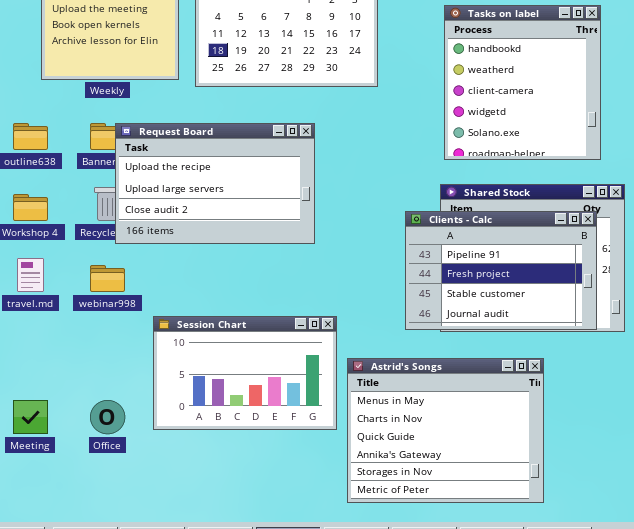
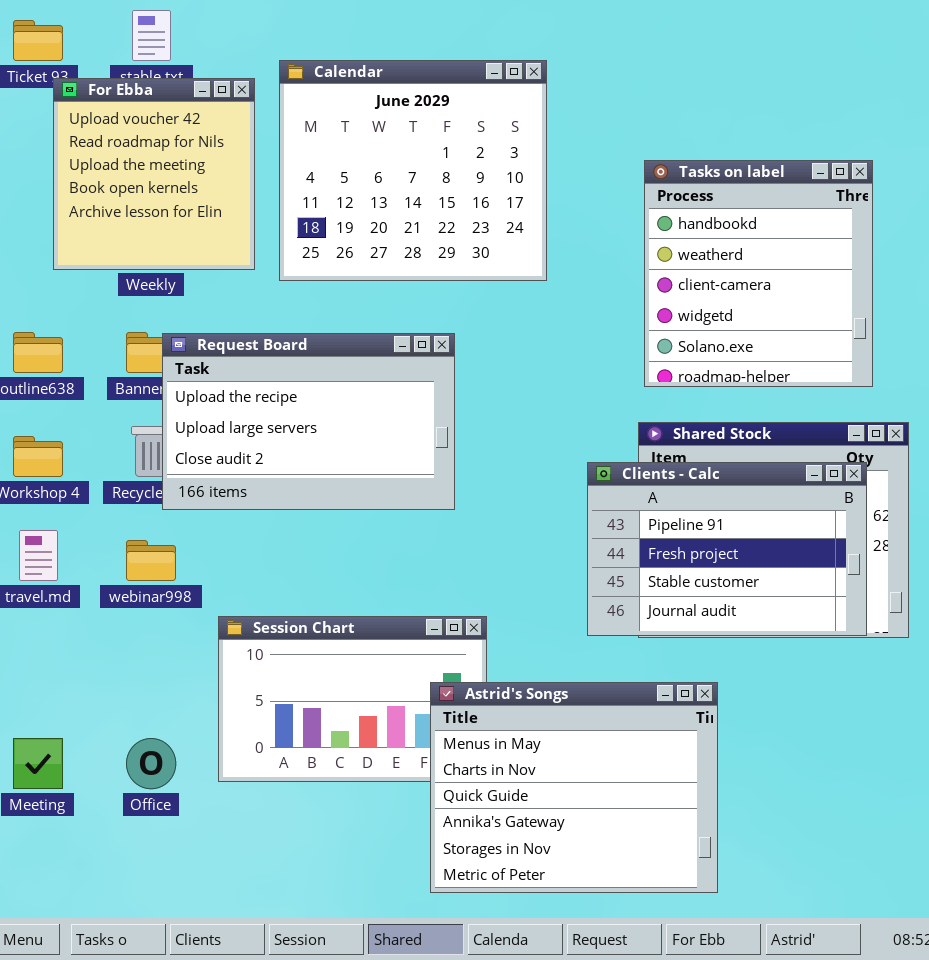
Astrid's Songs: [347,358,544,503] -> [430,682,718,893], moved

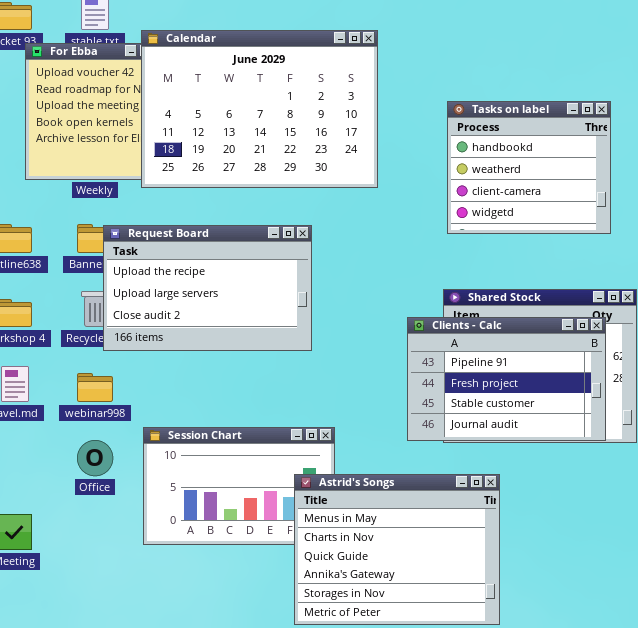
Calendar: [279,60,547,281] -> [141,30,378,188], resized
Tasks on label: [644,160,873,387] -> [447,101,611,234], resized
Office: [126,738,176,789] -> [77,440,113,476], moved

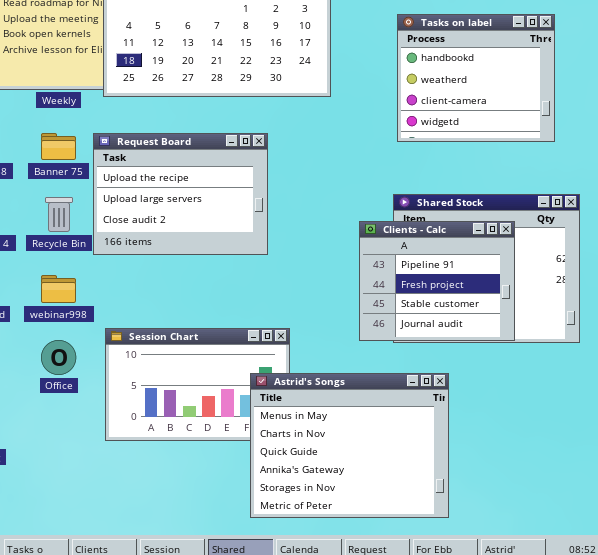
Request Board: [103,225,312,351] -> [93,133,268,255], resized
Clients - Calc: [407,317,606,441] -> [359,221,515,341], resized

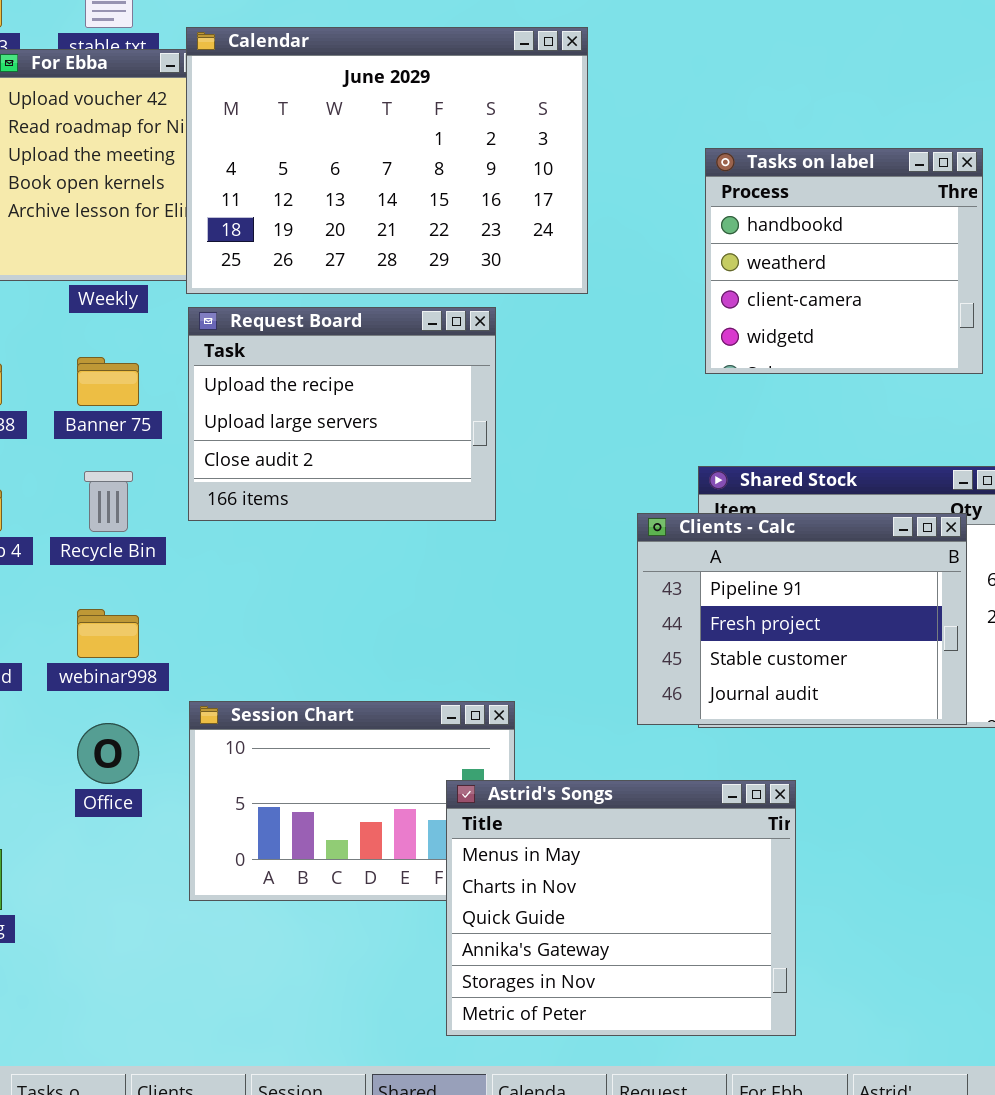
Request Board: [93,133,268,255] -> [188,307,496,521], moved
Clients - Calc: [359,221,515,341] -> [637,513,967,725], resized

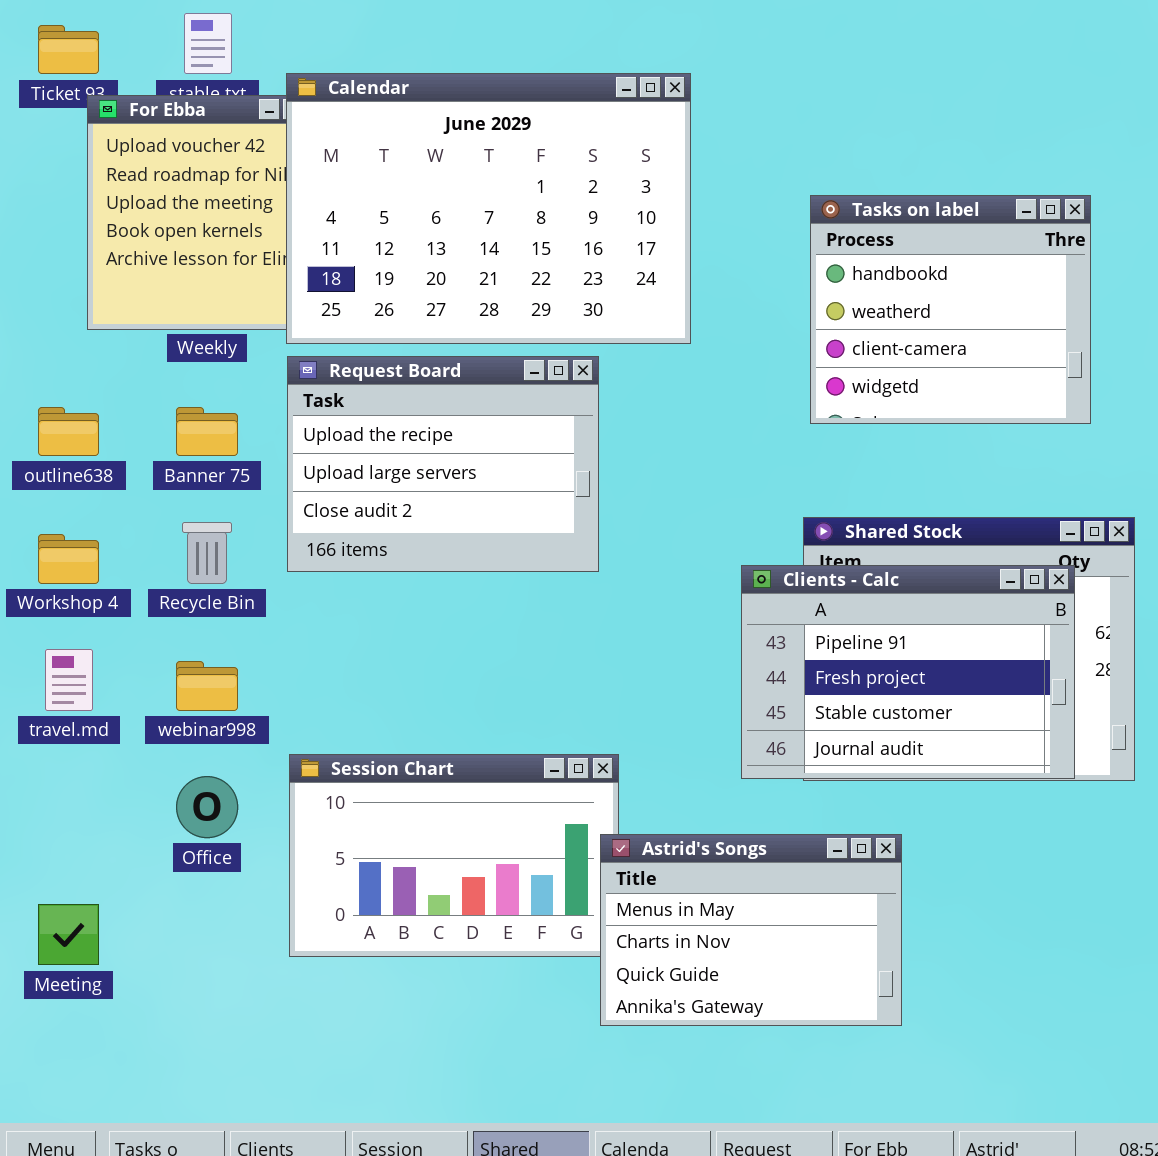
Astrid's Songs: [446,780,796,1036] -> [600,834,902,1026], resized

